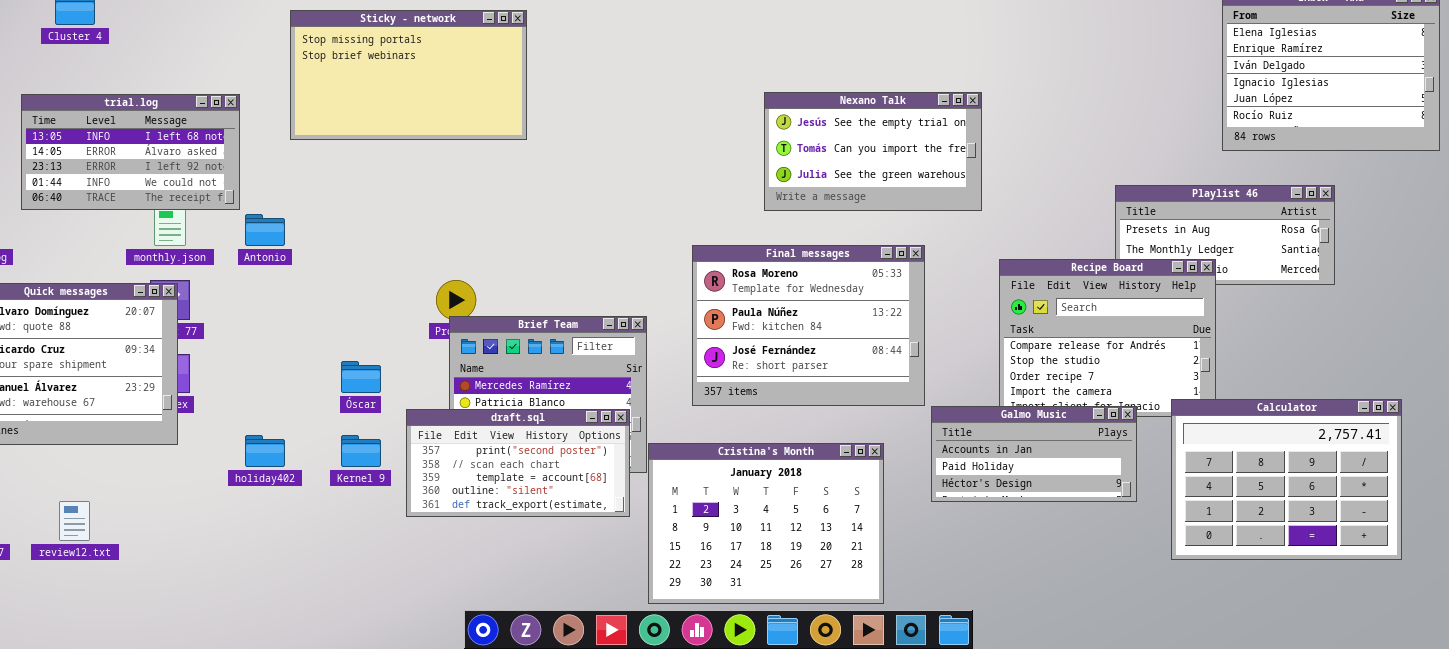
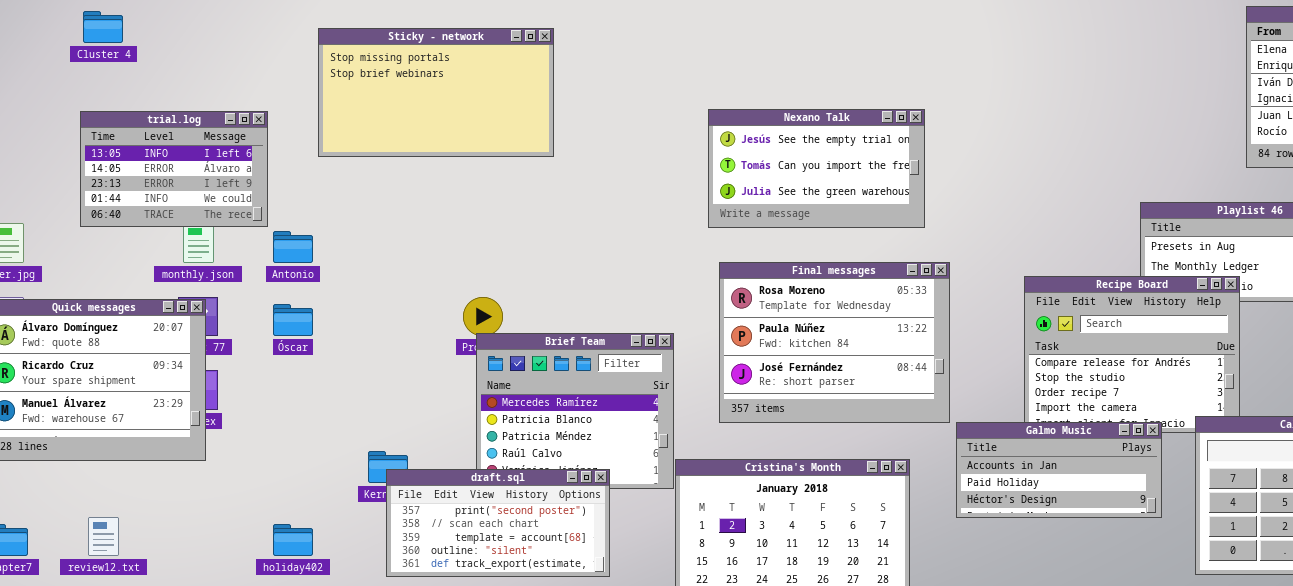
Nexano Talk: [764,92,982,211] -> [708,109,925,228], moved
trial.log: [21,94,240,210] -> [80,111,268,227], resized
Óscar: [341,361,381,393] -> [273,304,313,336], moved
draft.sql: [406,409,630,517] -> [386,469,610,577], moved
holiday402: [245,435,285,467] -> [273,524,313,556], moved

